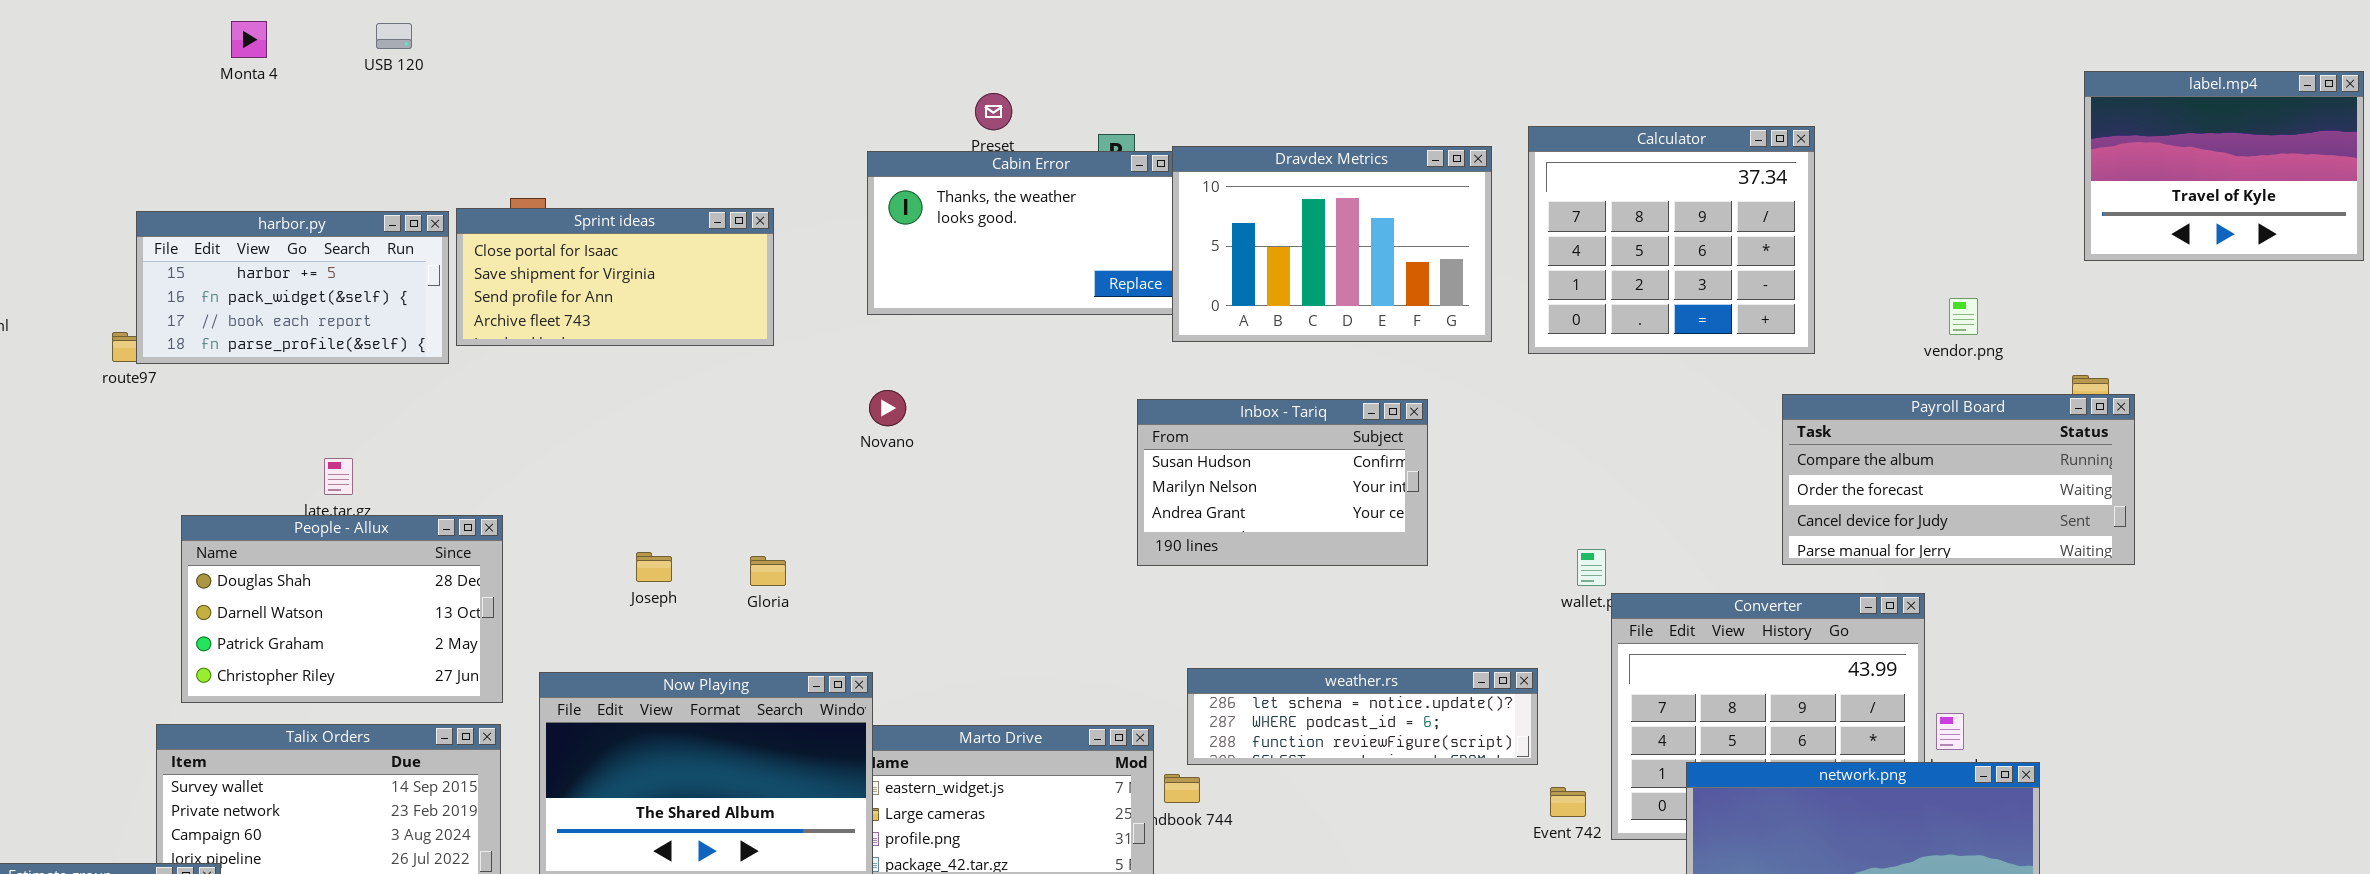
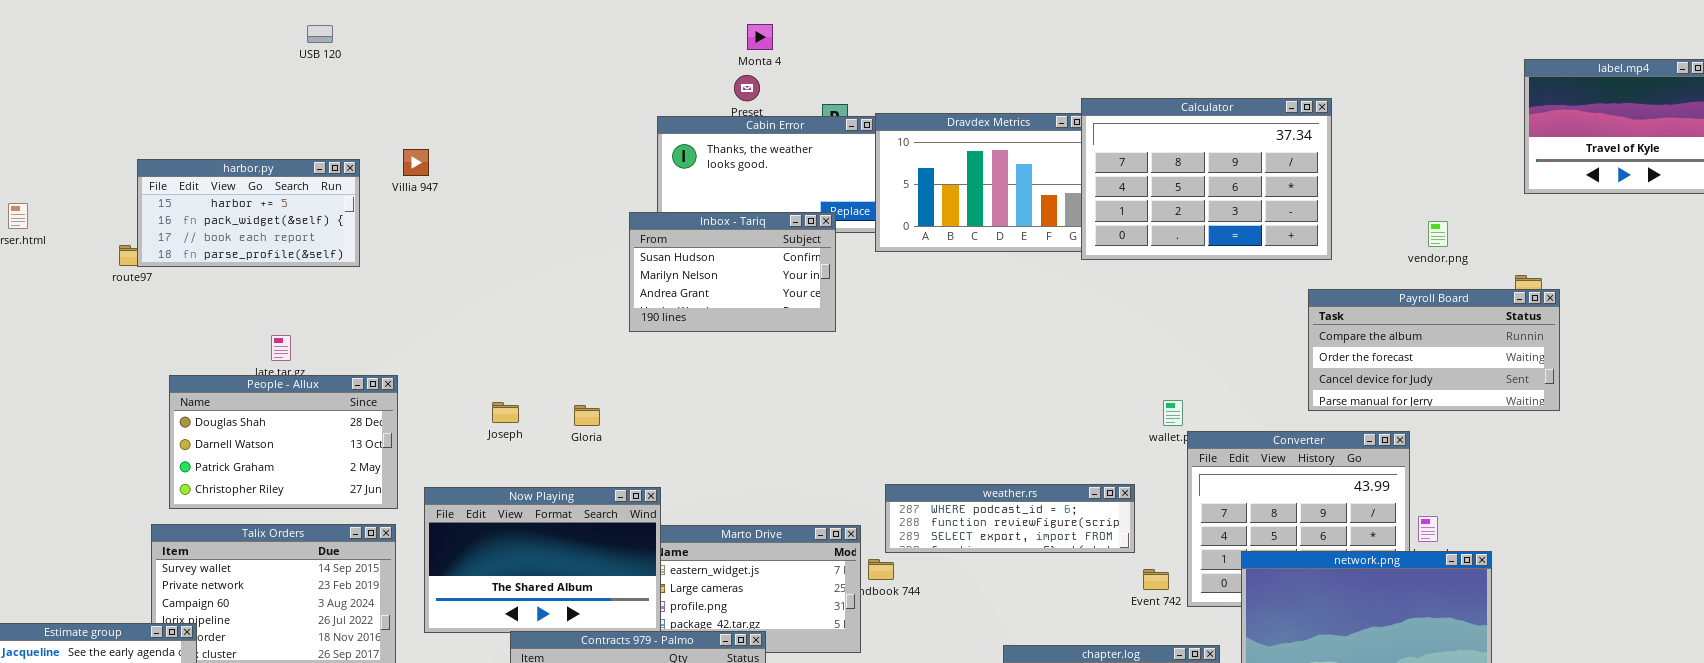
Monta 4: [231,21,267,58] -> [747,24,773,50], moved
Calculator: [1528,126,1815,354] -> [1081,98,1332,260], resized
Sprint ideas: [456,208,774,346] -> none, closed
Inbox - Tariq: [1137,399,1428,566] -> [629,212,836,332], moved
weather.rs: [1187,668,1538,765] -> [885,484,1135,553], scrolled down 1 row

